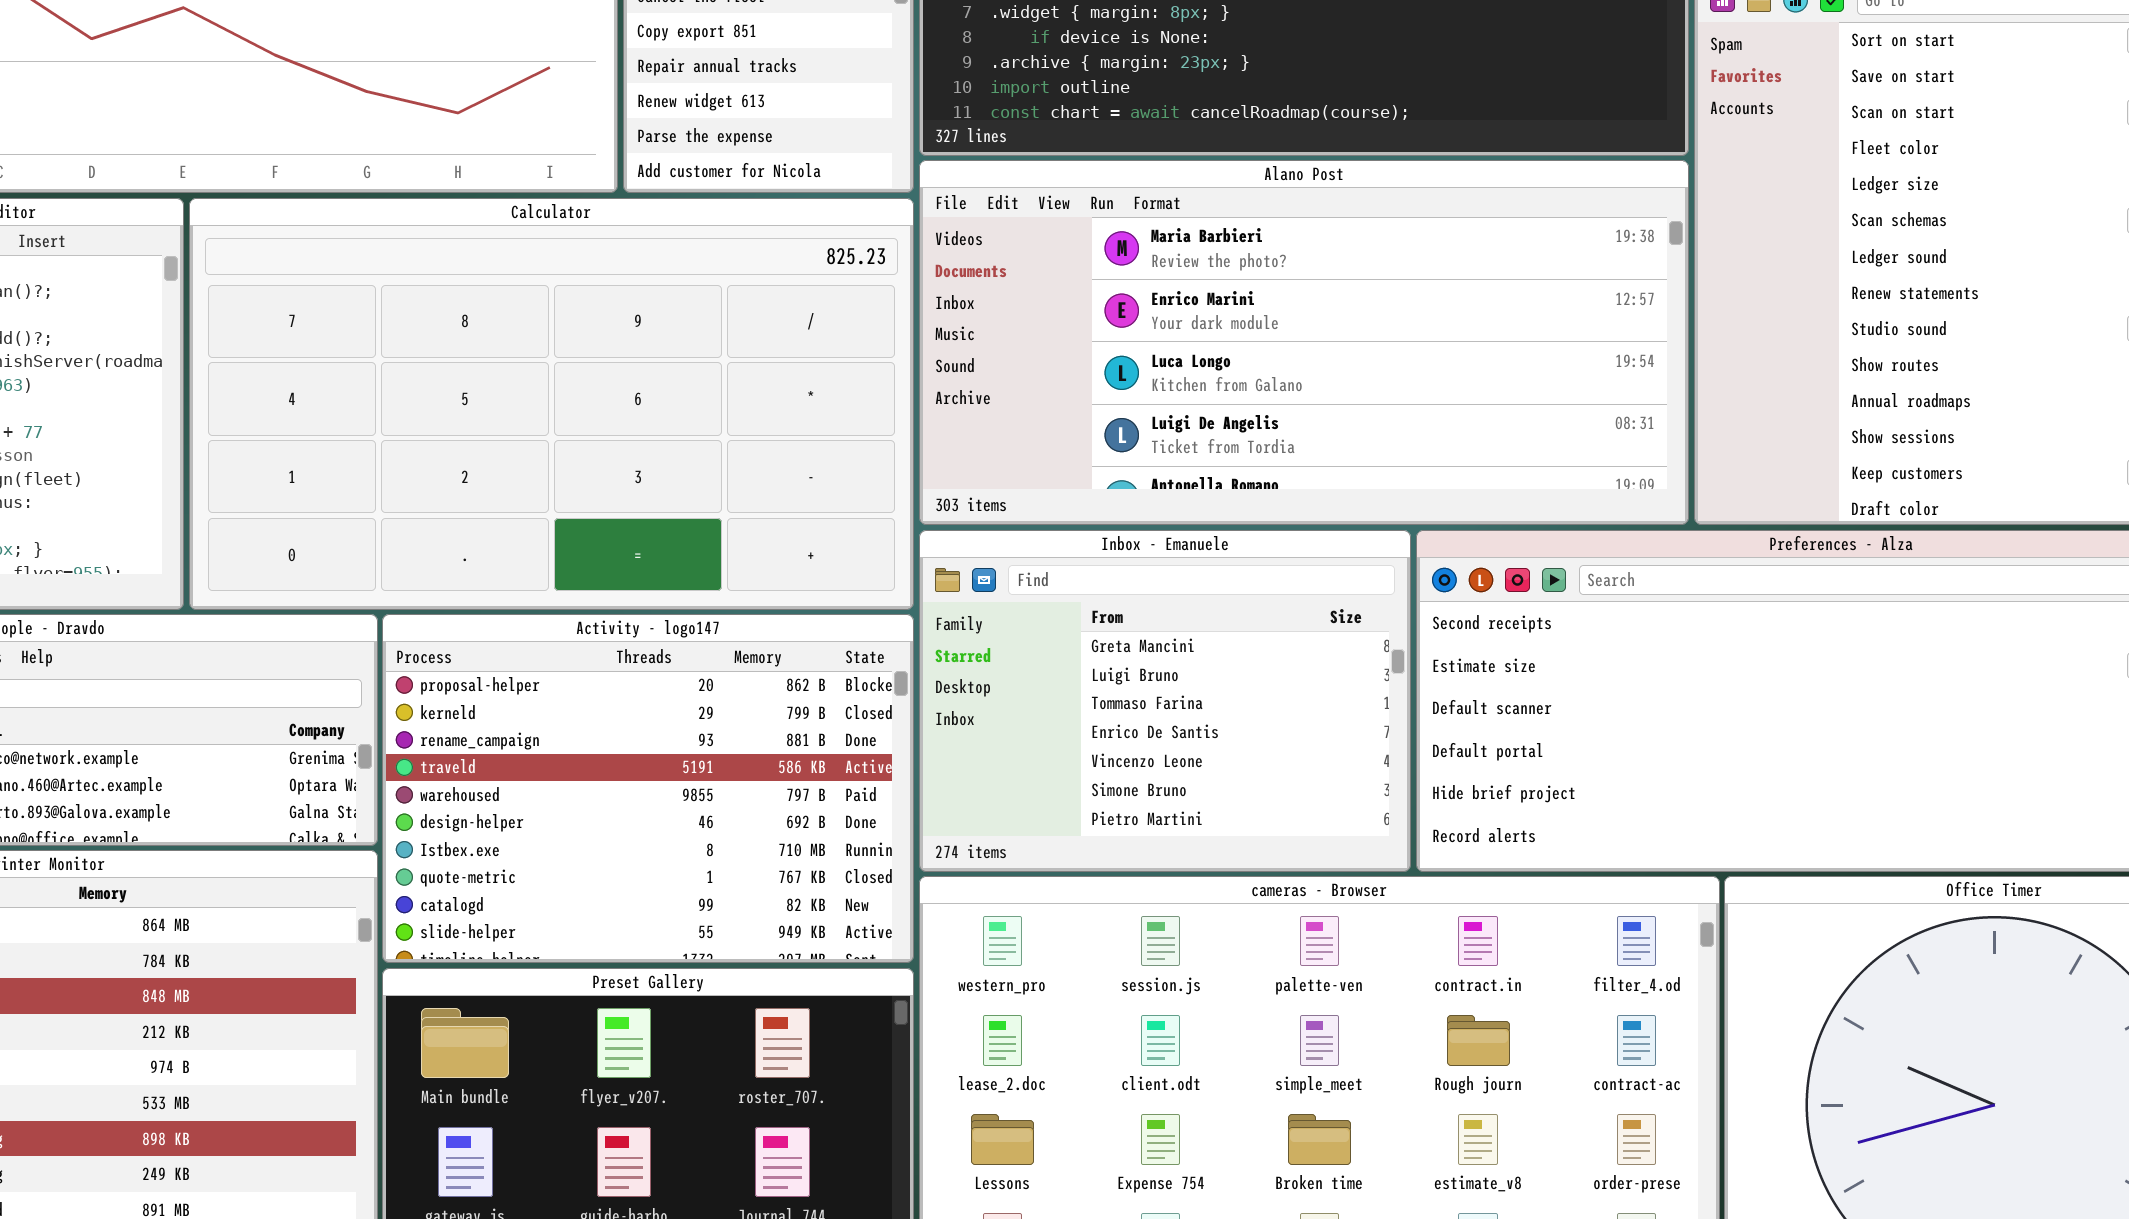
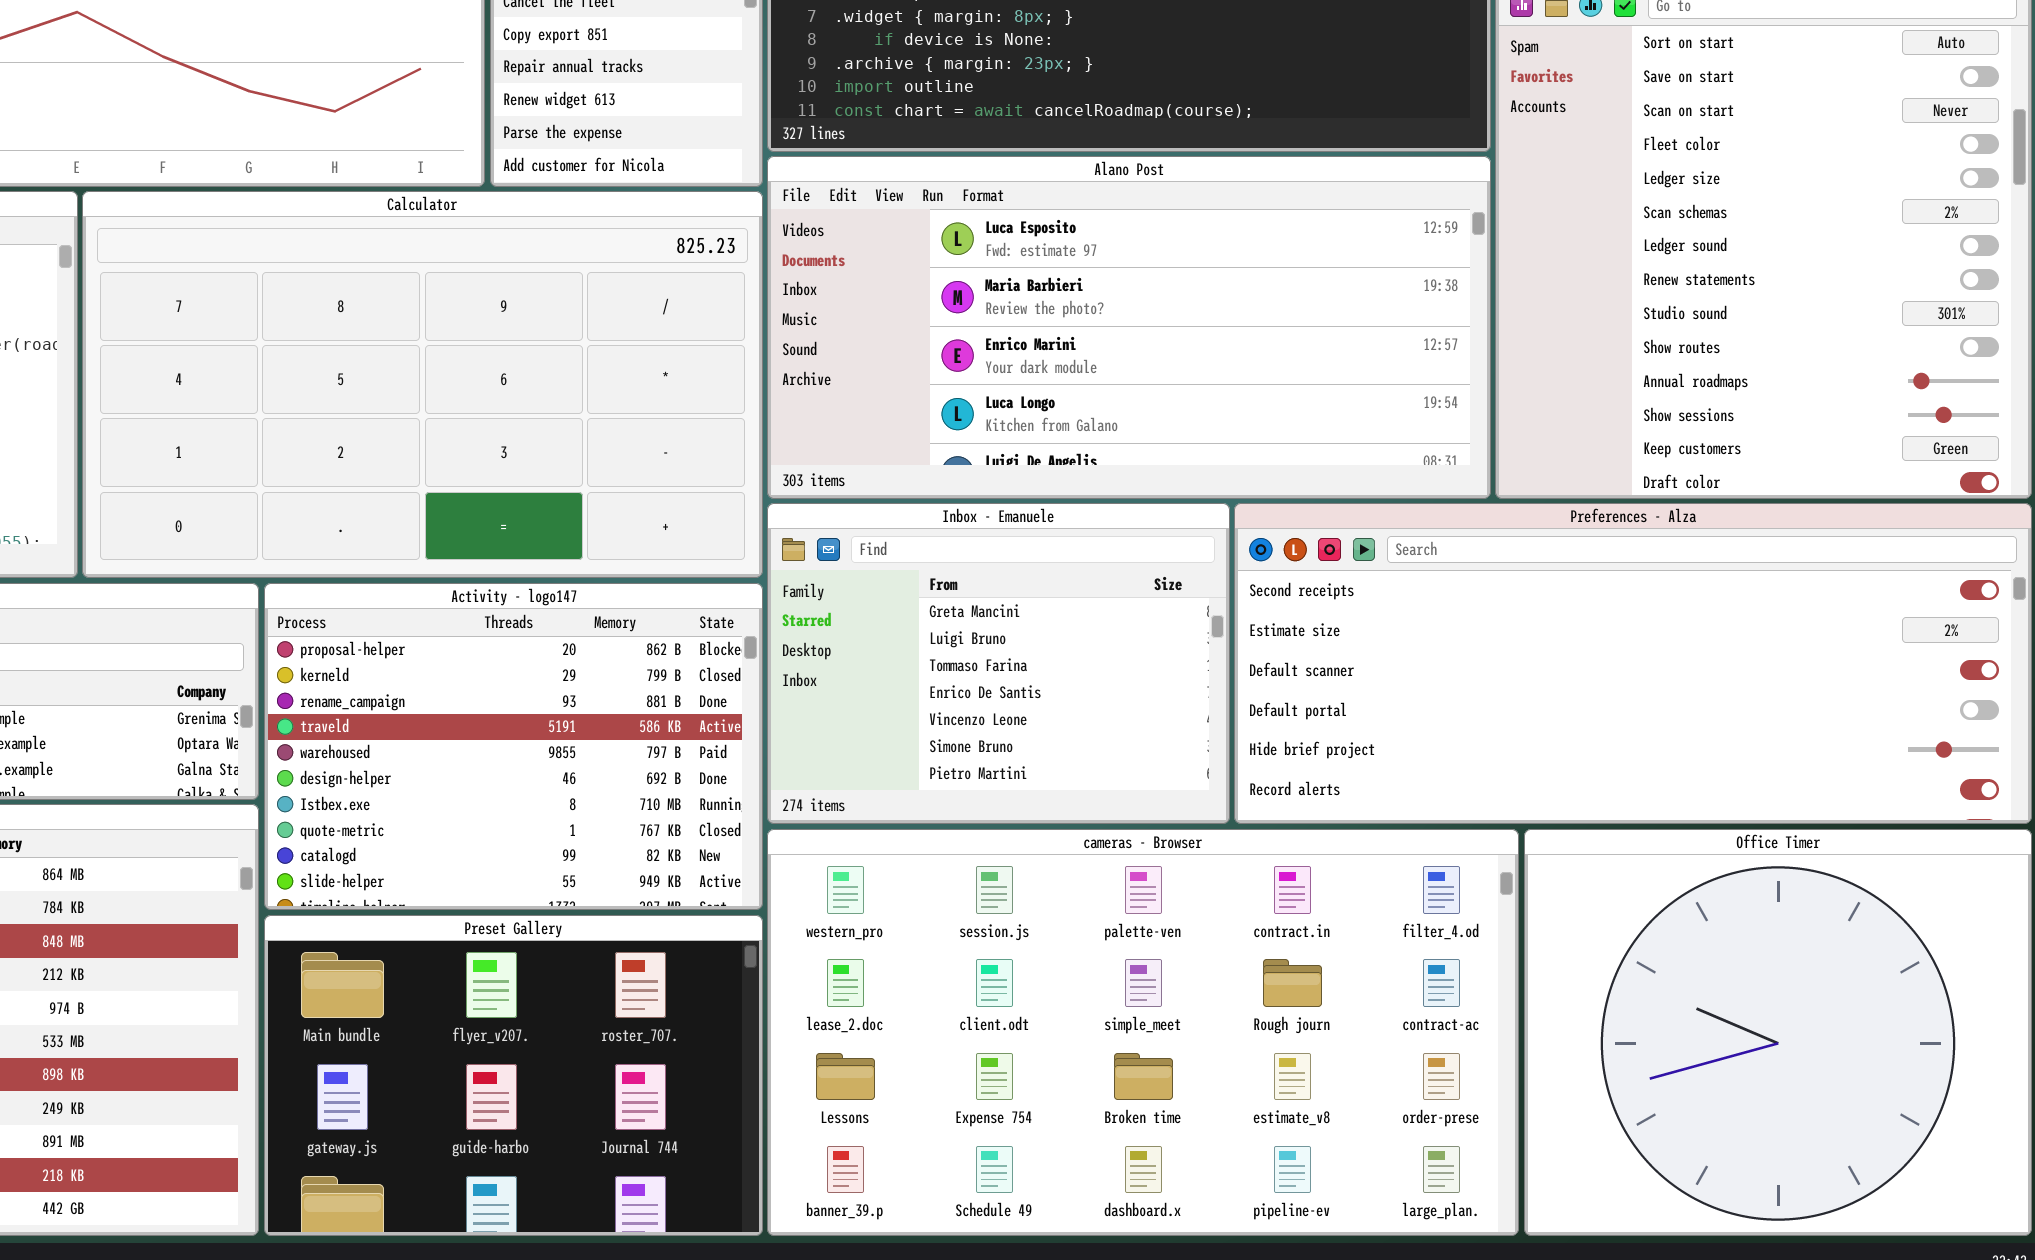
Alano Post: [919,160,1689,525] -> [767,156,1491,499], scrolled up 1 row

